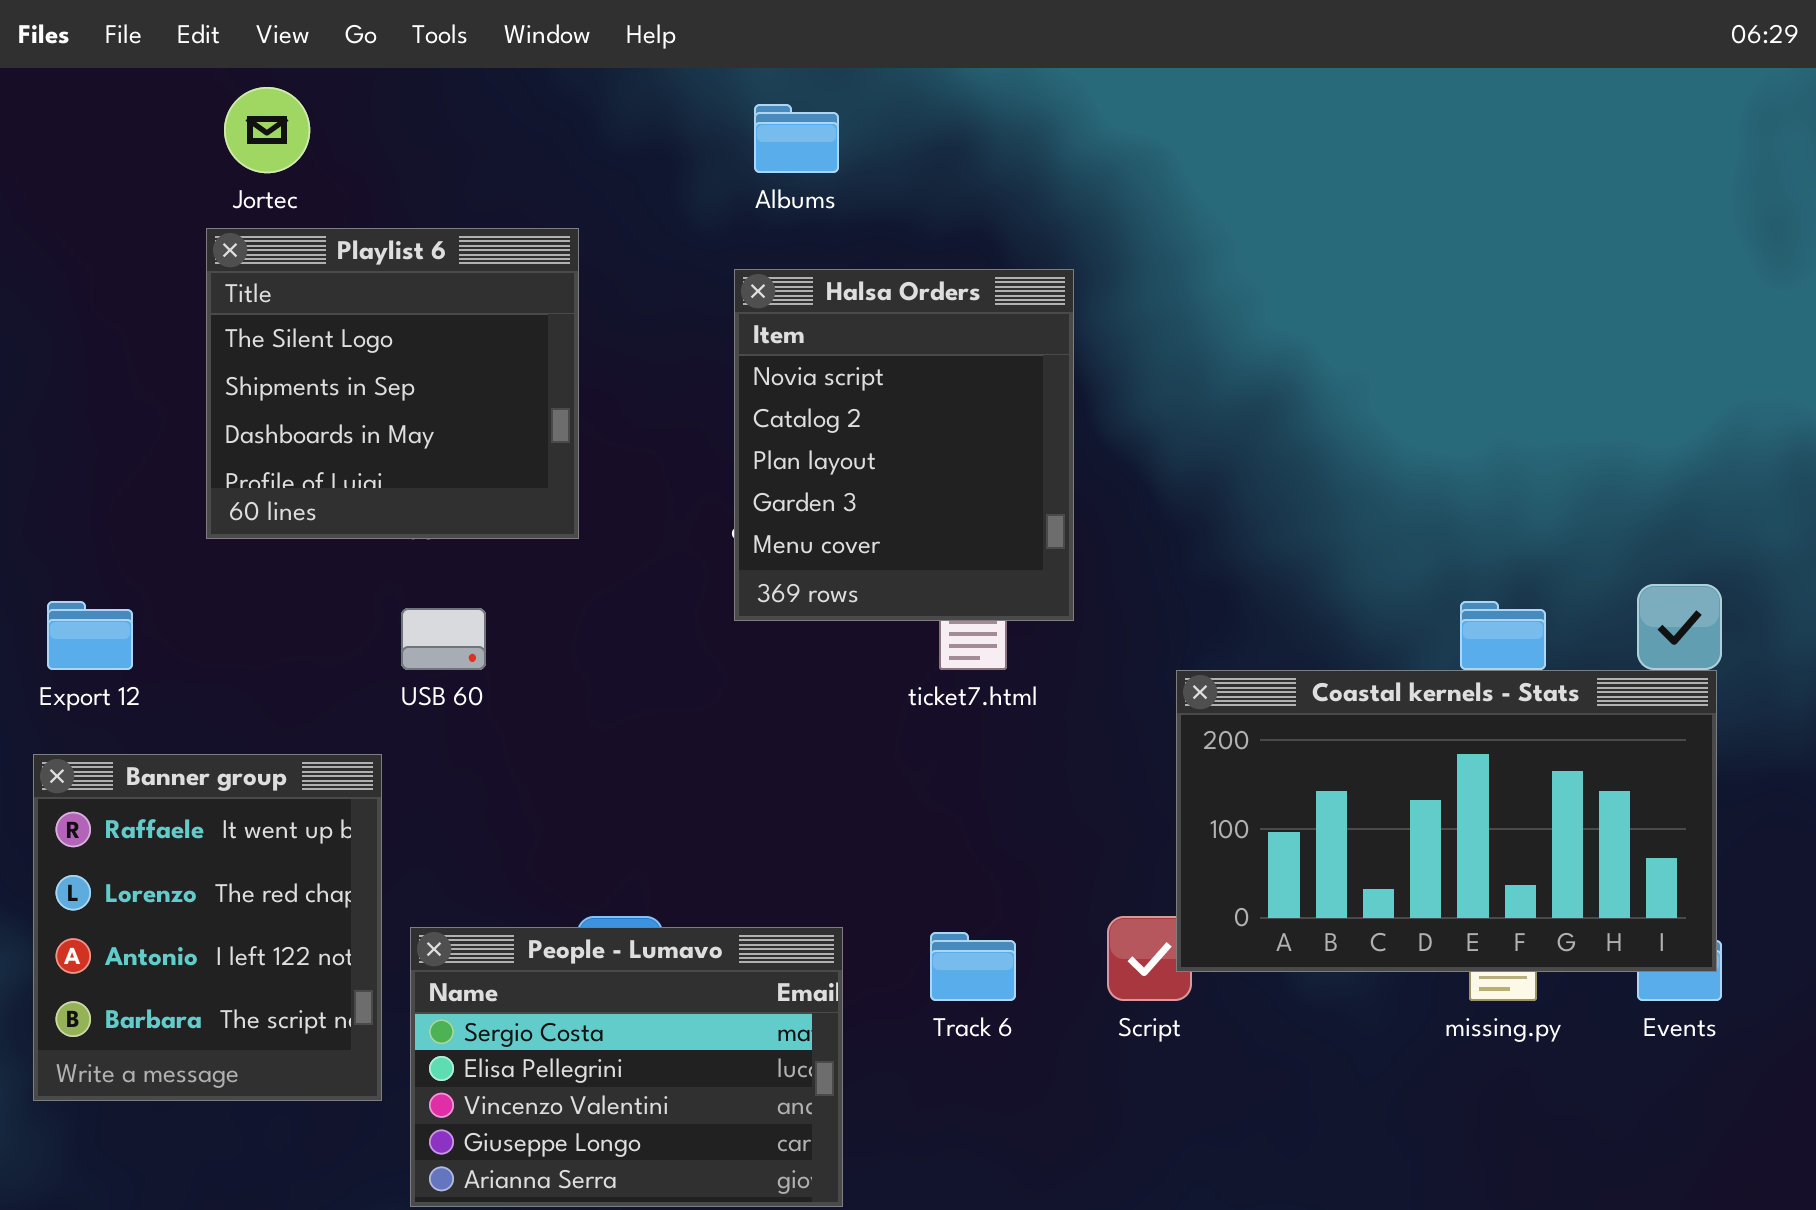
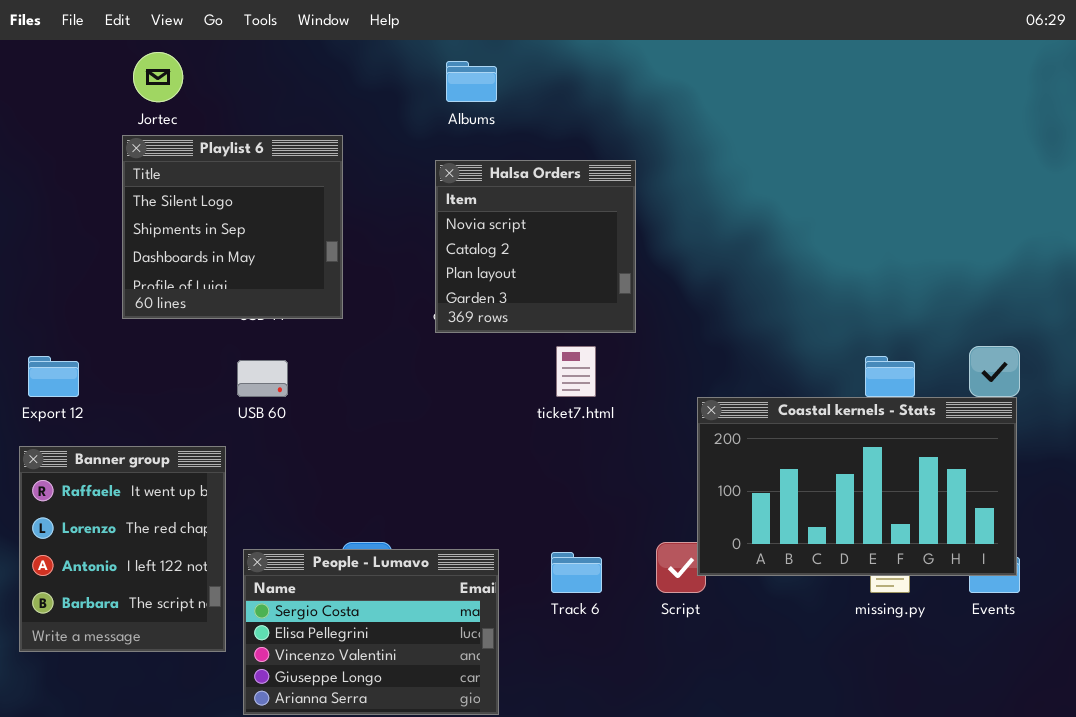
Halsa Orders: [734,269,1074,621] -> [435,160,636,333], resized

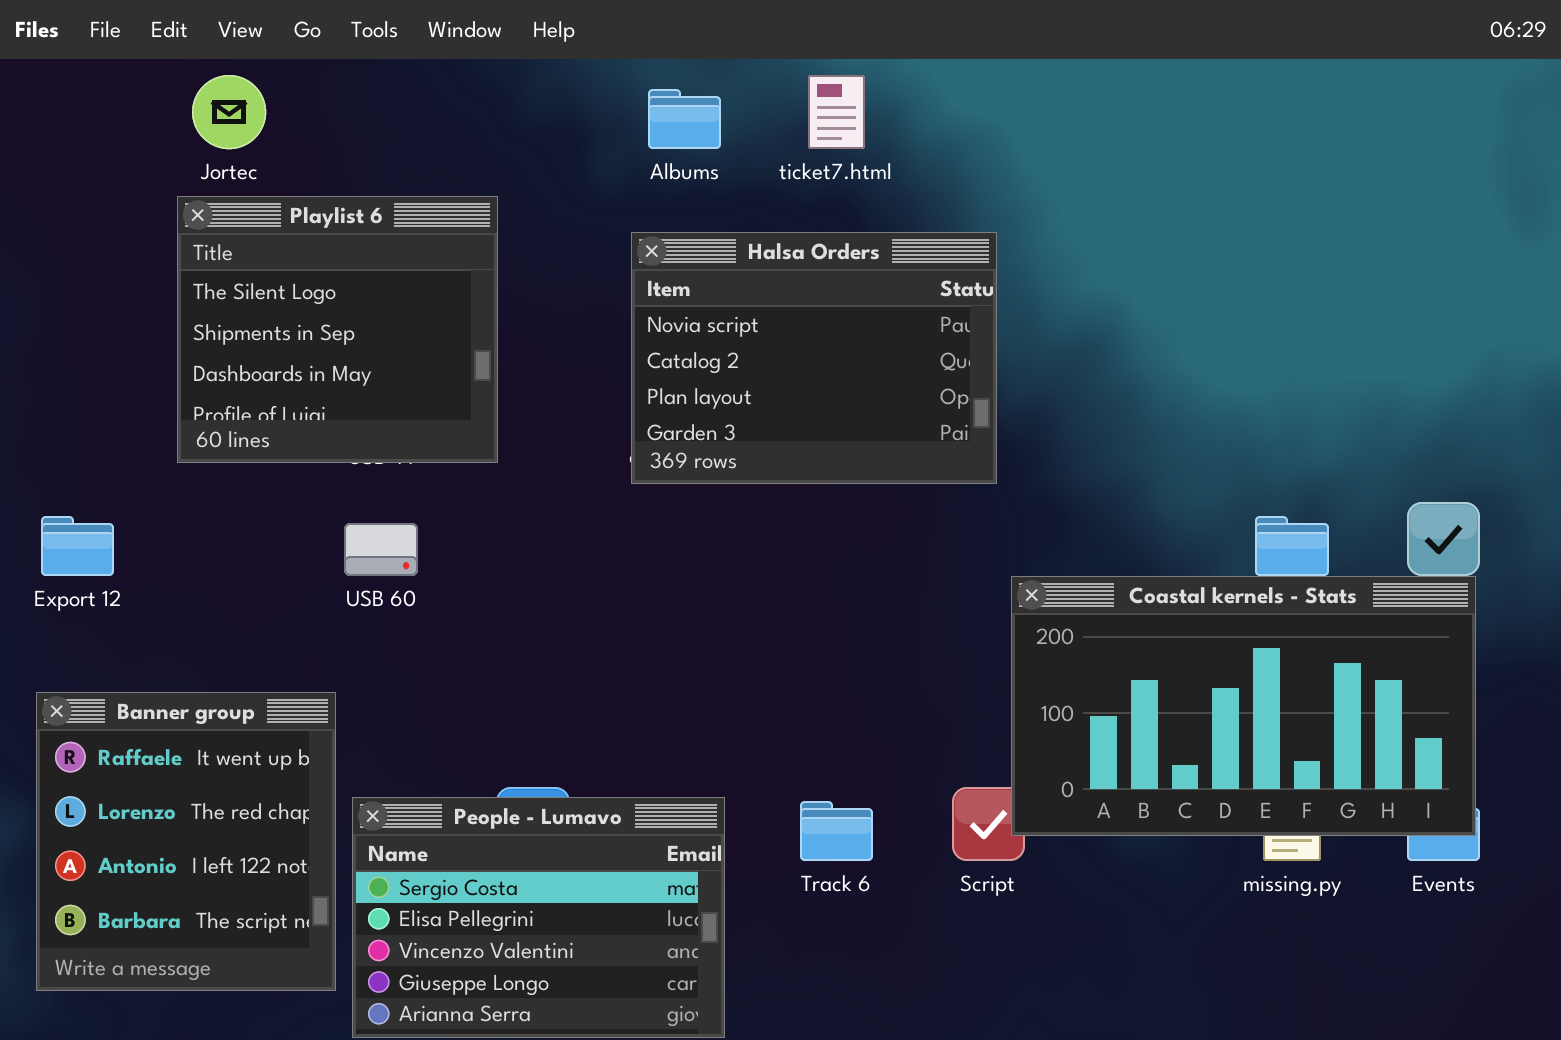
Halsa Orders: [435,160,636,333] -> [631,232,997,484], resized
ticket7.html: [556,346,596,397] -> [808,75,865,149], moved
Banner group: [19,446,226,652] -> [36,692,336,991], moved

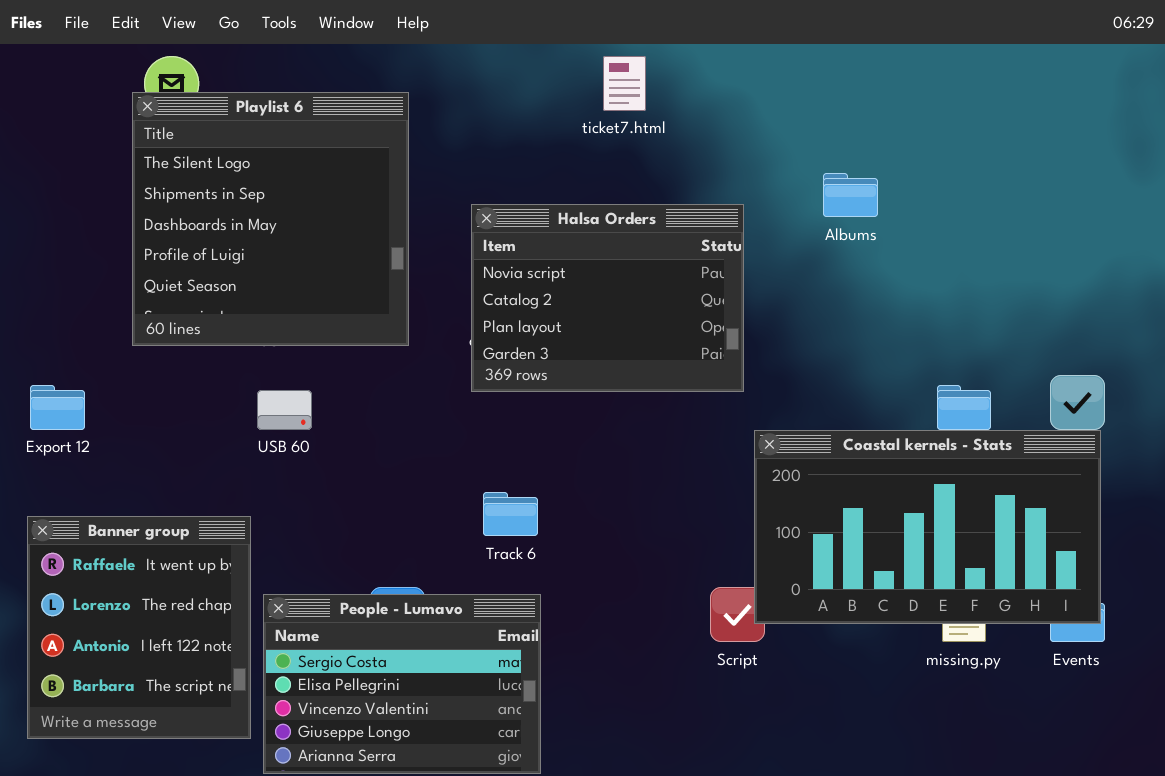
Albums: [648,89,721,149] -> [823,173,878,217], moved
Playlist 6: [177,196,498,463] -> [132,92,409,346], resized
Halsa Orders: [631,232,997,484] -> [471,204,744,392], moved
Track 6: [800,801,873,861] -> [483,492,538,536], moved

